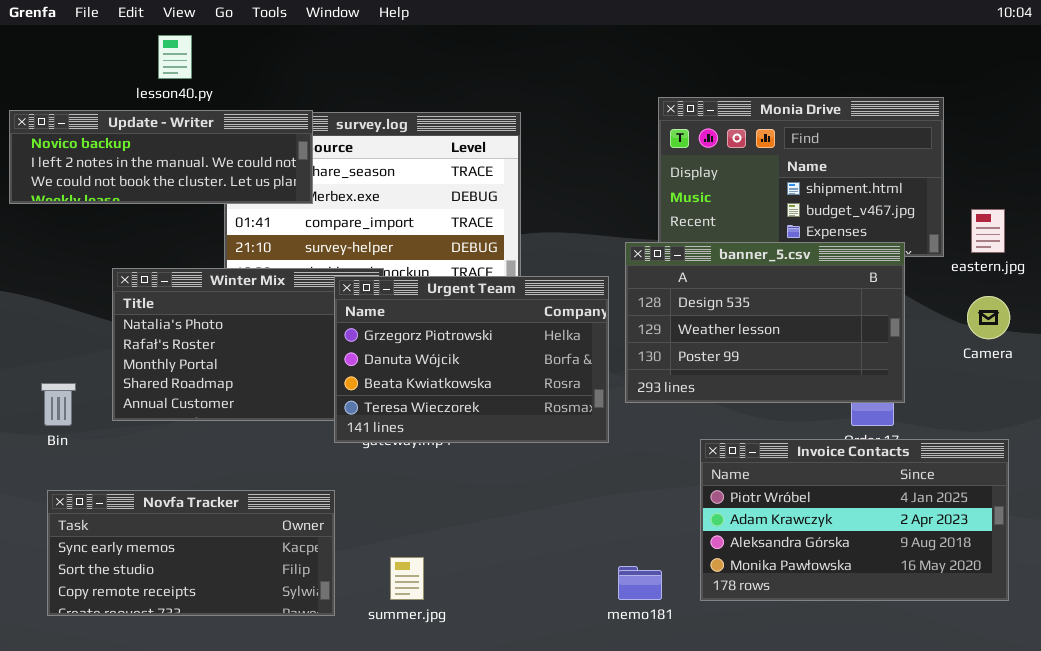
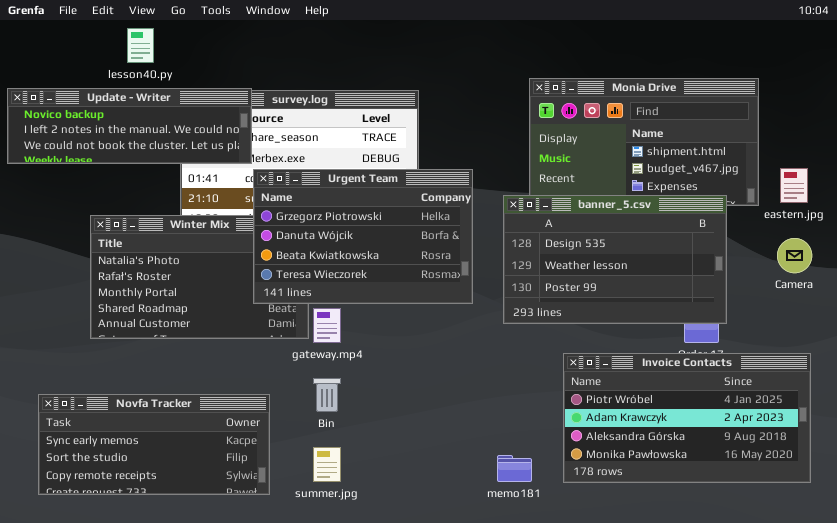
Urgent Team: [334,276,609,443] -> [253,169,473,304], moved
Bin: [41,383,76,426] -> [313,378,341,412], moved

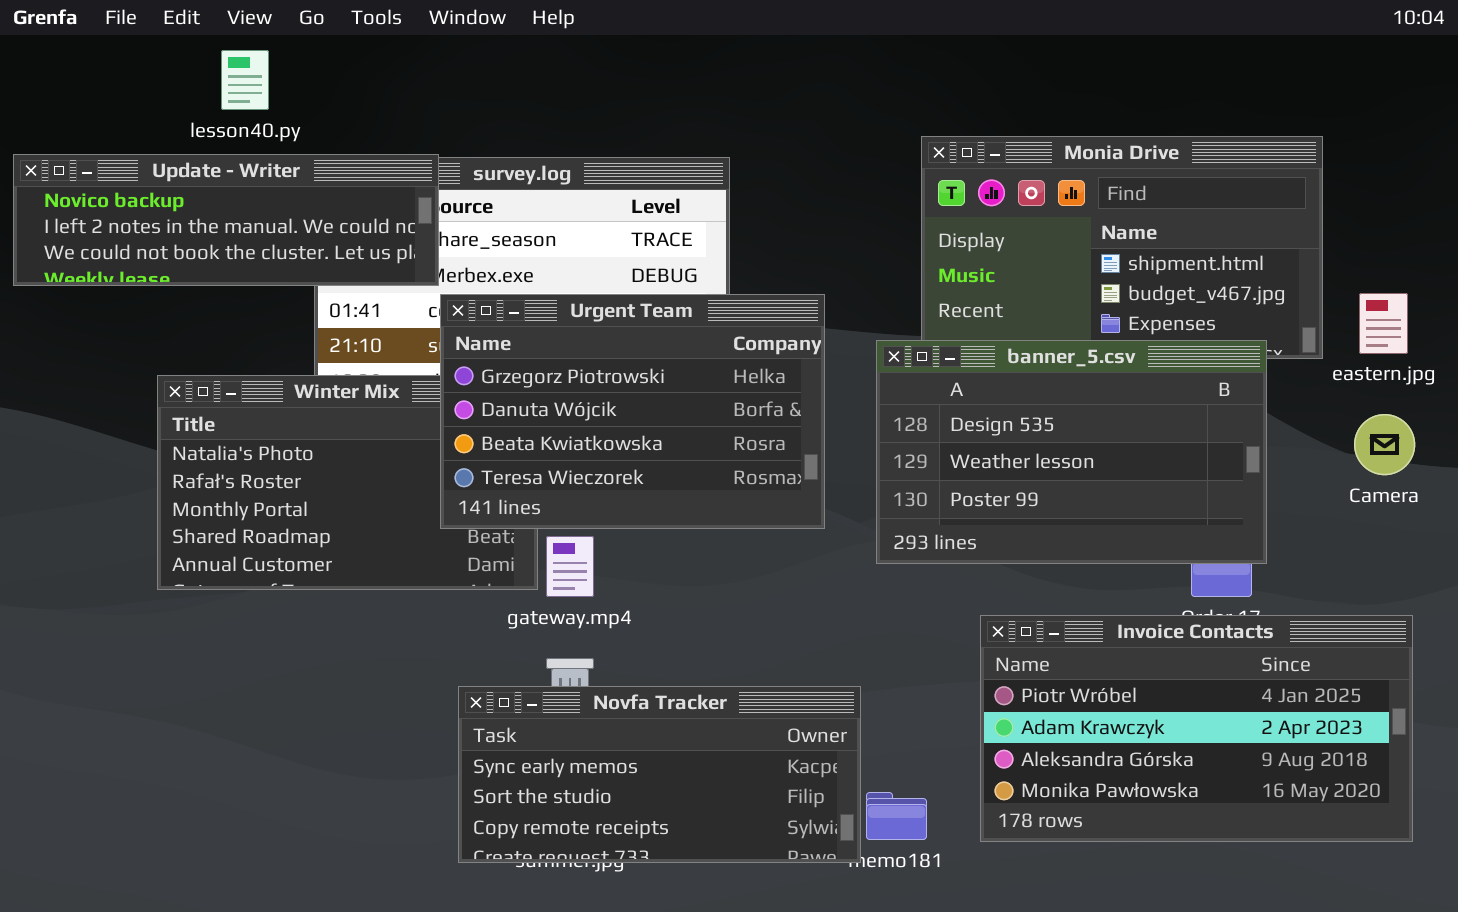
Novfa Tracker: [38,394,270,495] -> [458,686,861,863], moved

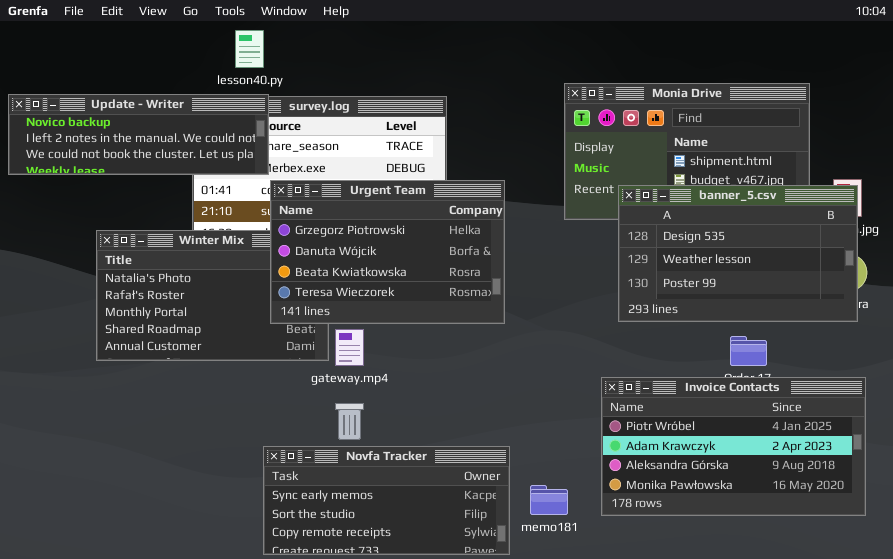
lesson40.py: [221,50,269,110] -> [235,30,264,68], moved
banner_5.csv: [876,340,1267,564] -> [618,185,858,322], moved
Novfa Tracker: [458,686,861,863] -> [263,446,510,555], moved

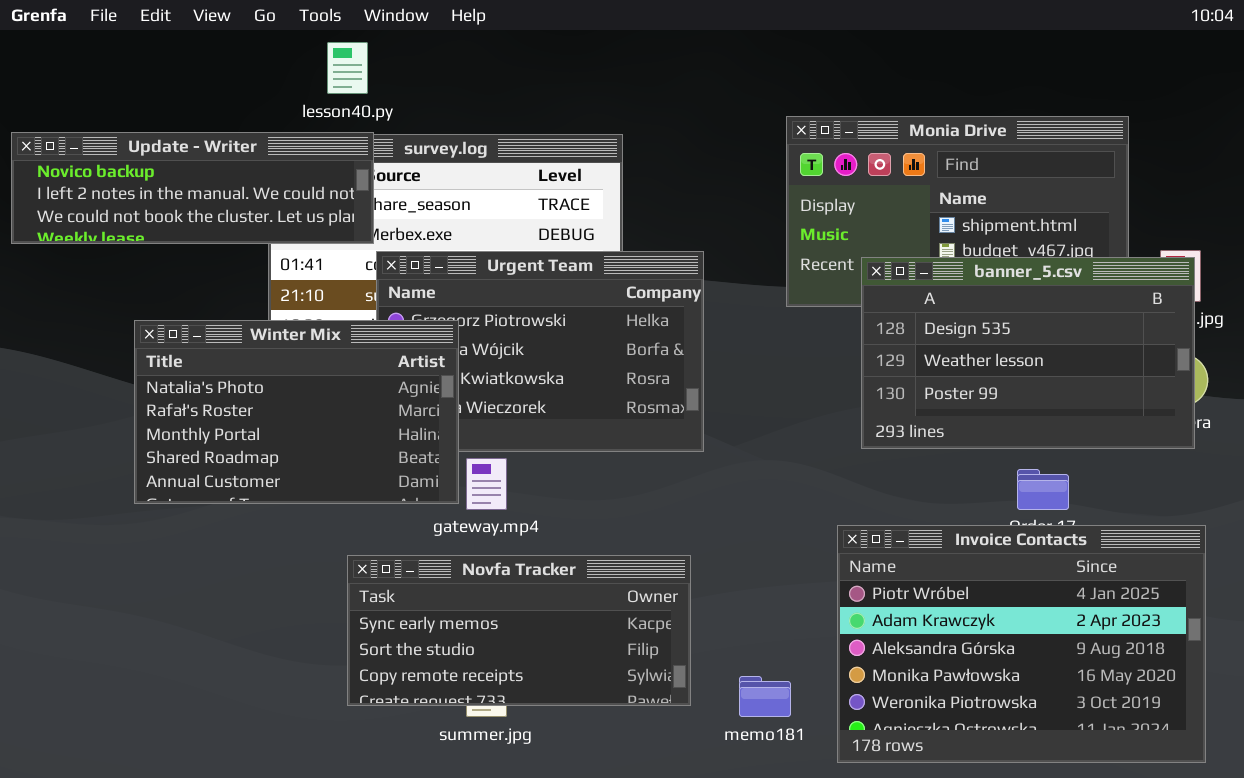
Winter Mix: [96,230,329,361] -> [134,320,459,504], raised
Invoice Contacts: [601,377,866,516] -> [837,525,1206,763], resized
Novfa Tracker: [263,446,510,555] -> [347,555,691,706], moved

